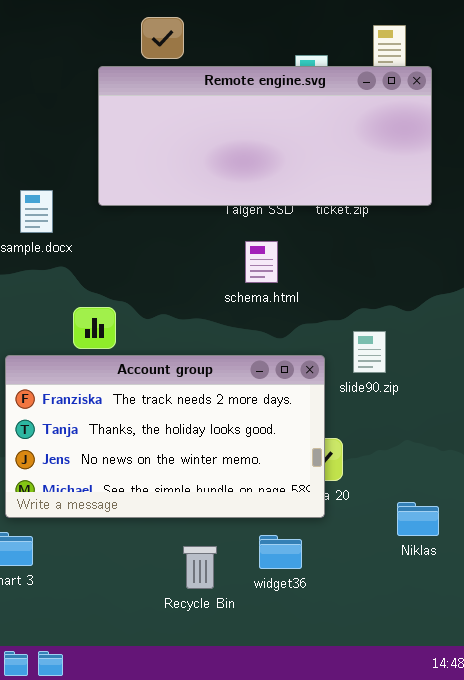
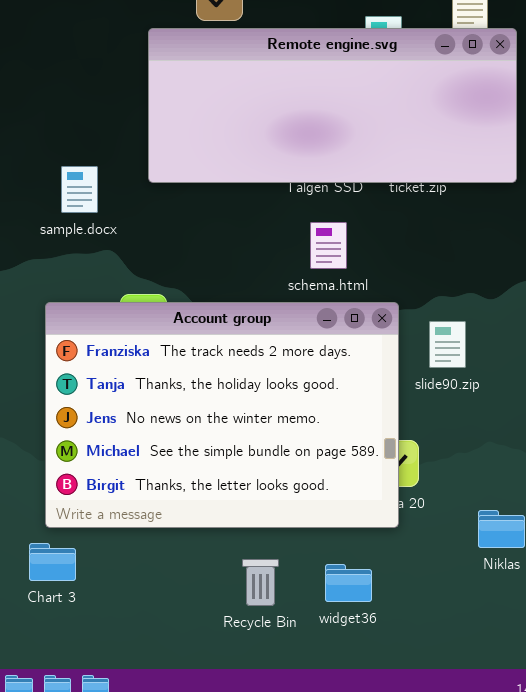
Account group: [5,355,325,518] -> [45,302,399,528], resized
widget36: [259,535,302,569] -> [325,564,372,602], moved

